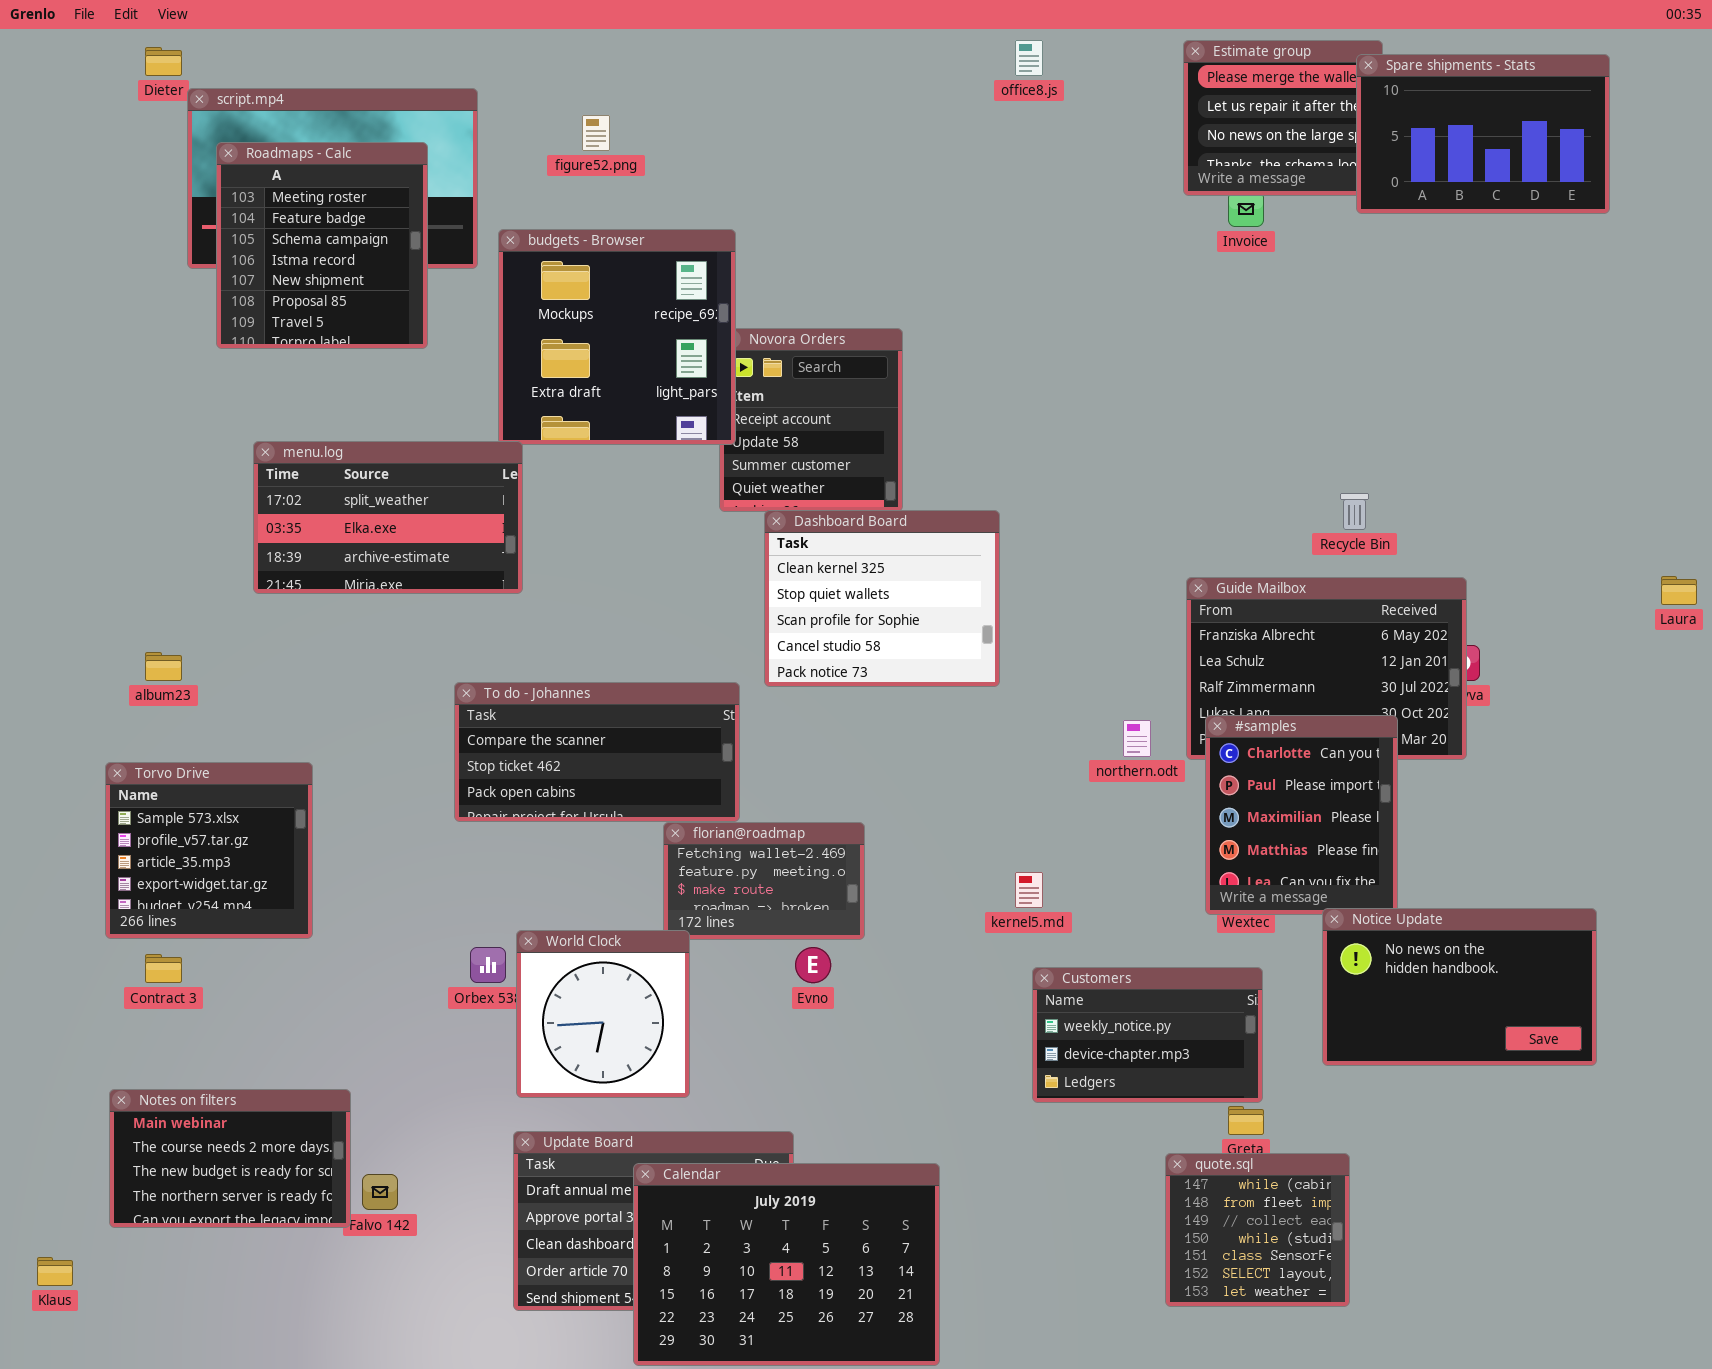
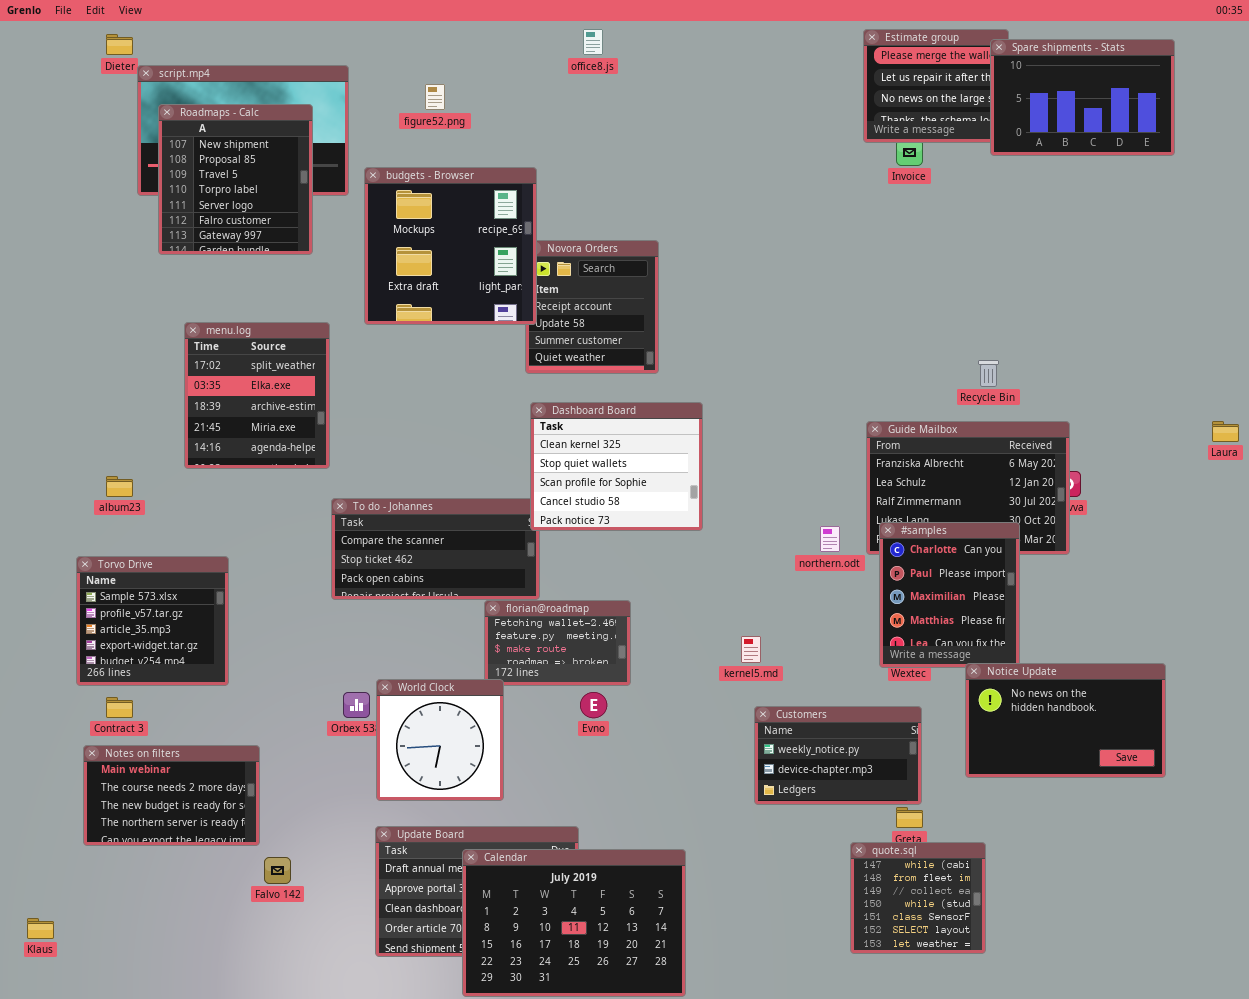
office8.js: [1015,40,1043,76] -> [583,29,603,55], moved
Roadmaps - Calc: [216,142,428,349] -> [158,104,313,255], scrolled down 4 rows
menu.log: [253,441,523,594] -> [184,322,330,469], resized
Dashboard Board: [764,510,1000,687] -> [530,402,703,531], moved
Notes on filters: [109,1089,351,1228] -> [83,745,260,846], moved

